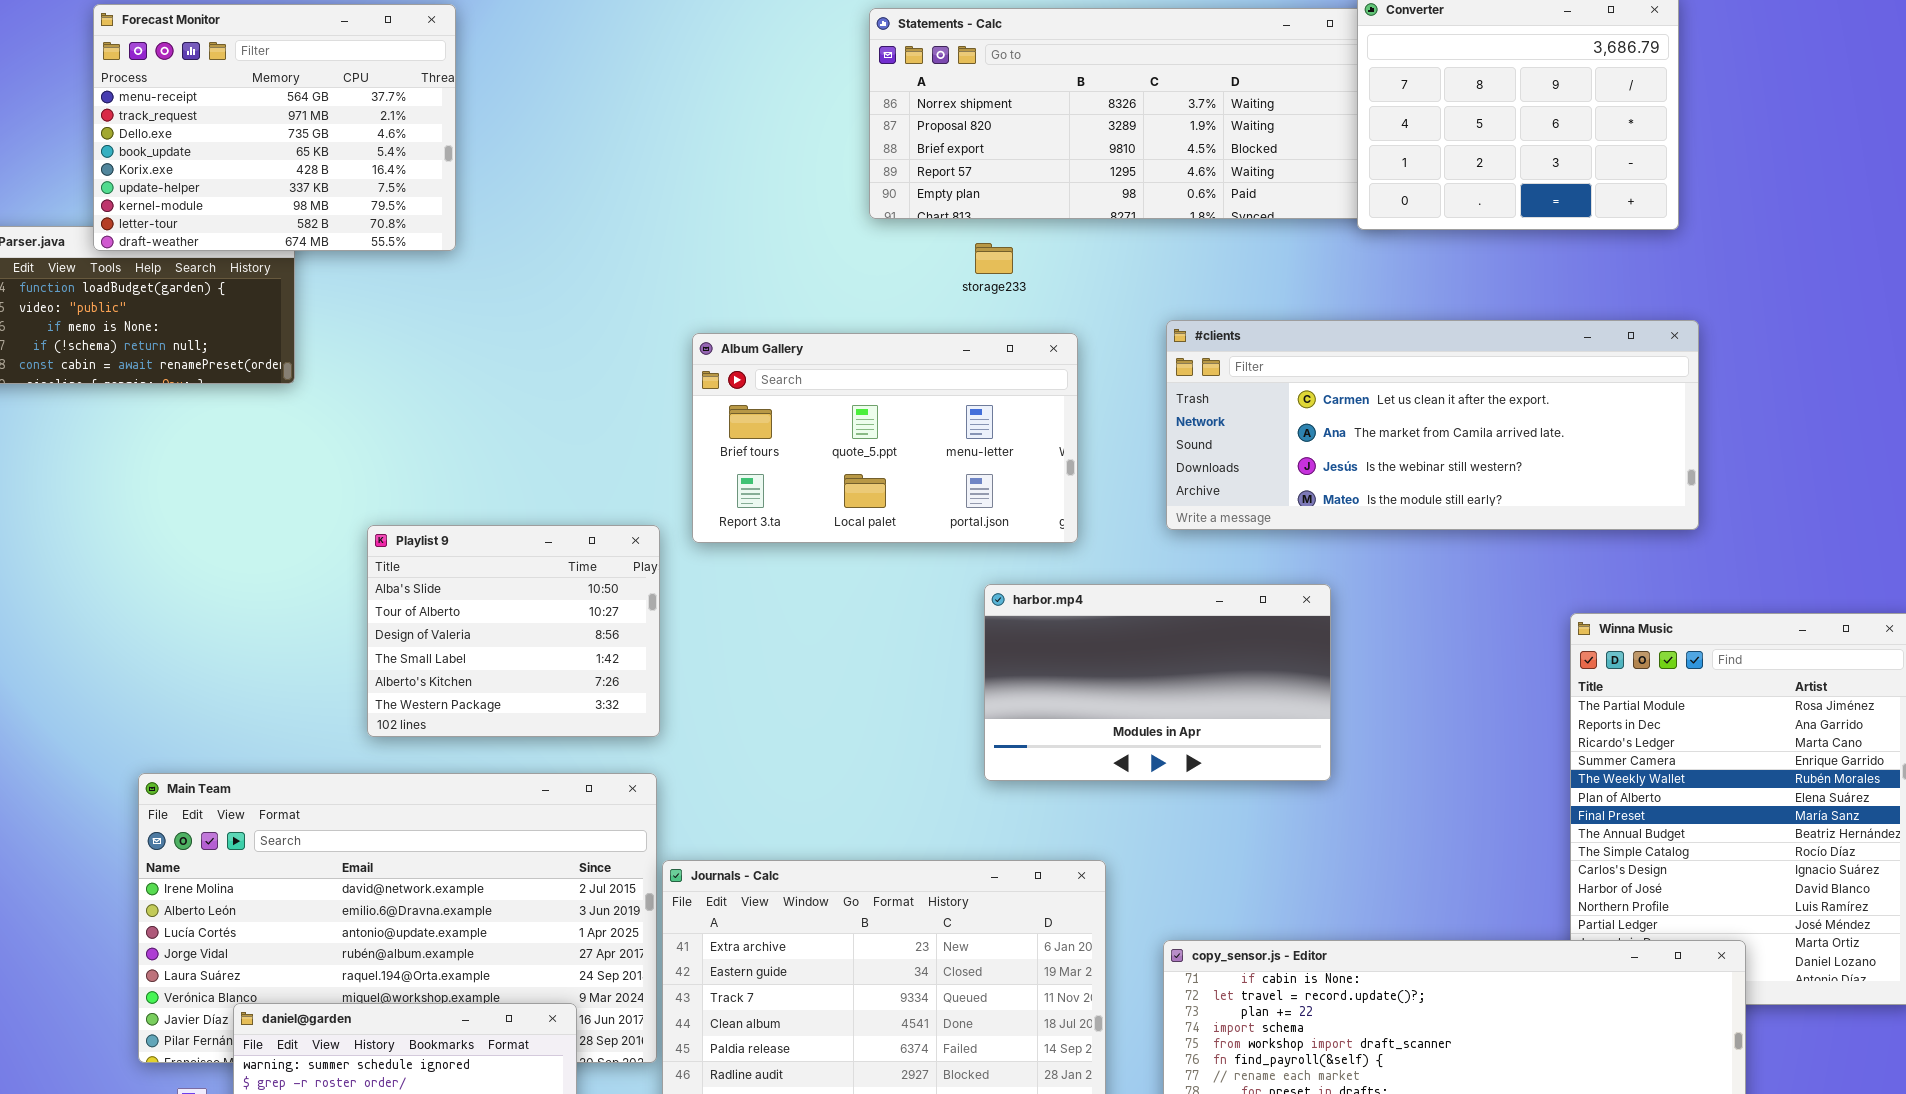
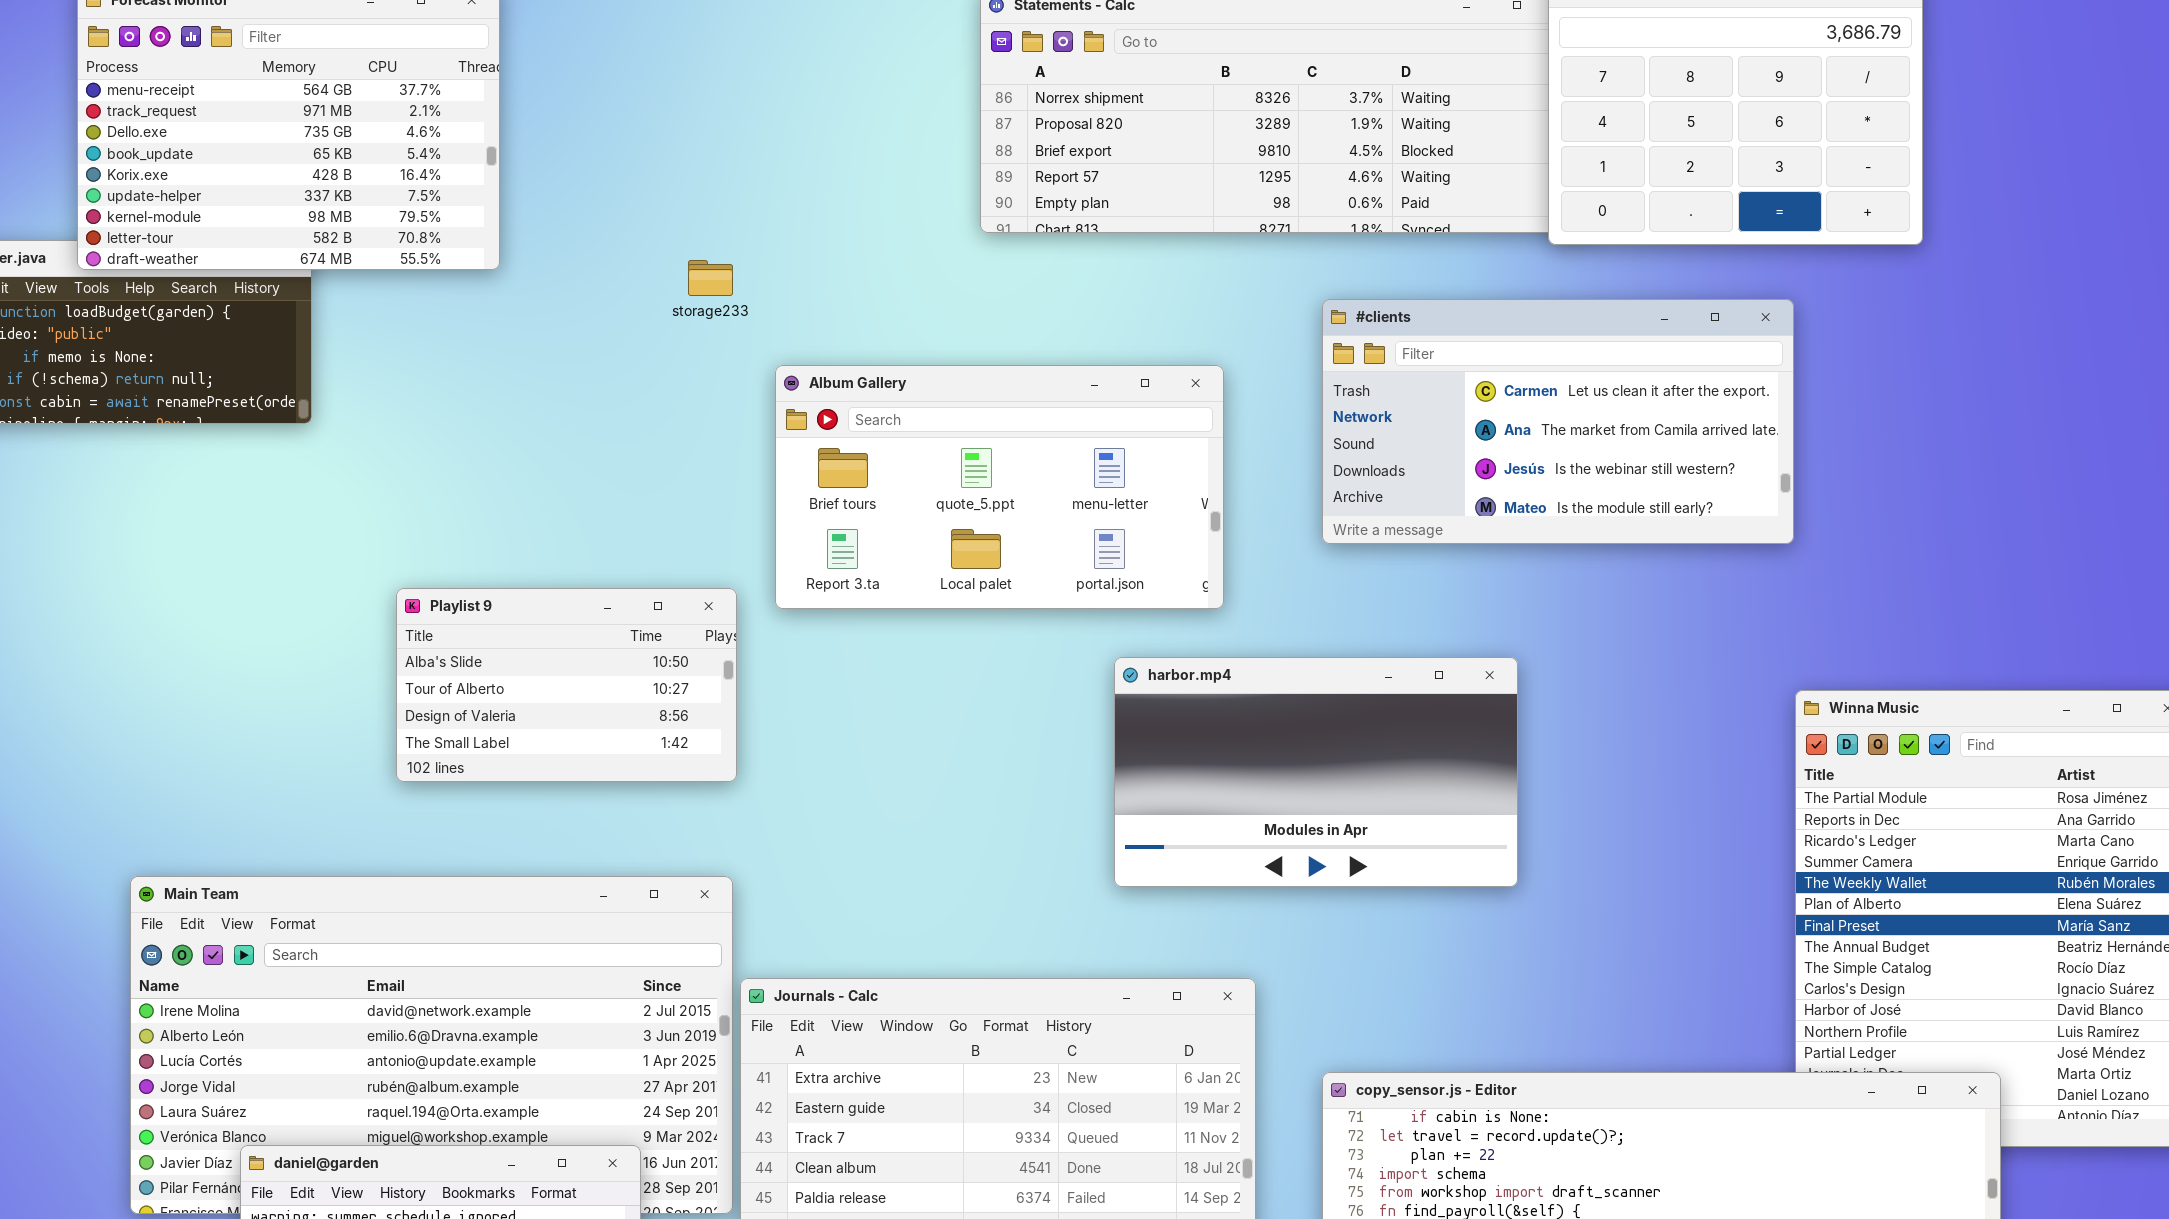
storage233: [975,243,1013,274] -> [688,260,733,296], moved
#clients: [1166,320,1699,530] -> [1322,299,1794,544], moved, resized
Playlist 9: [367,525,660,737] -> [396,588,737,782], resized

